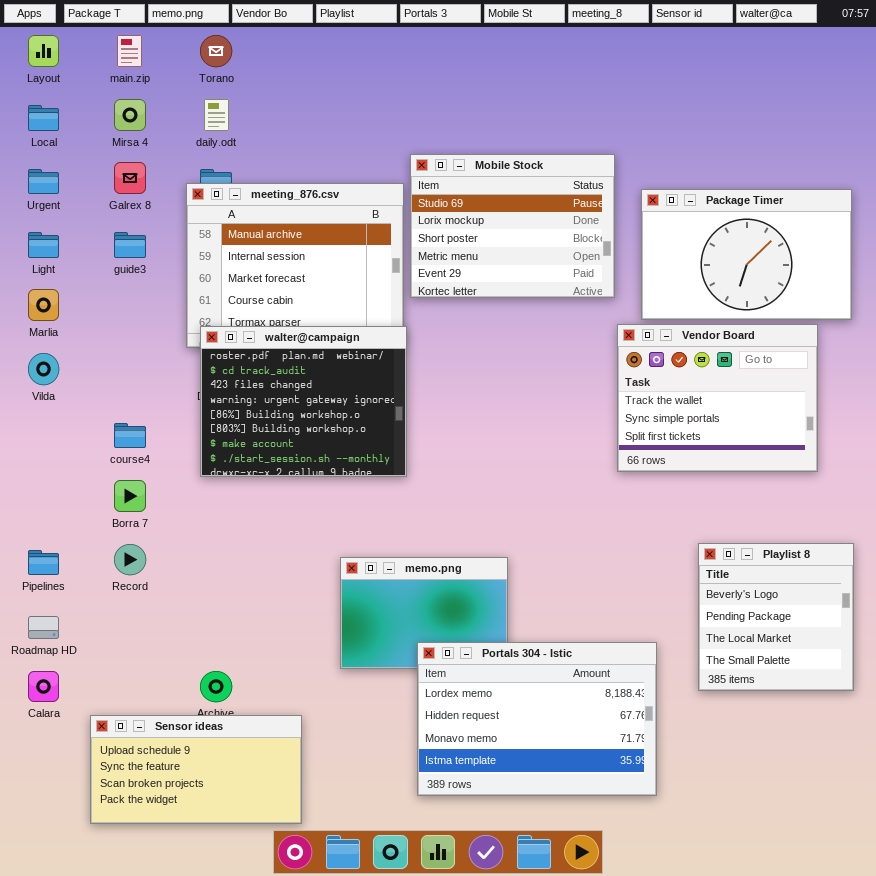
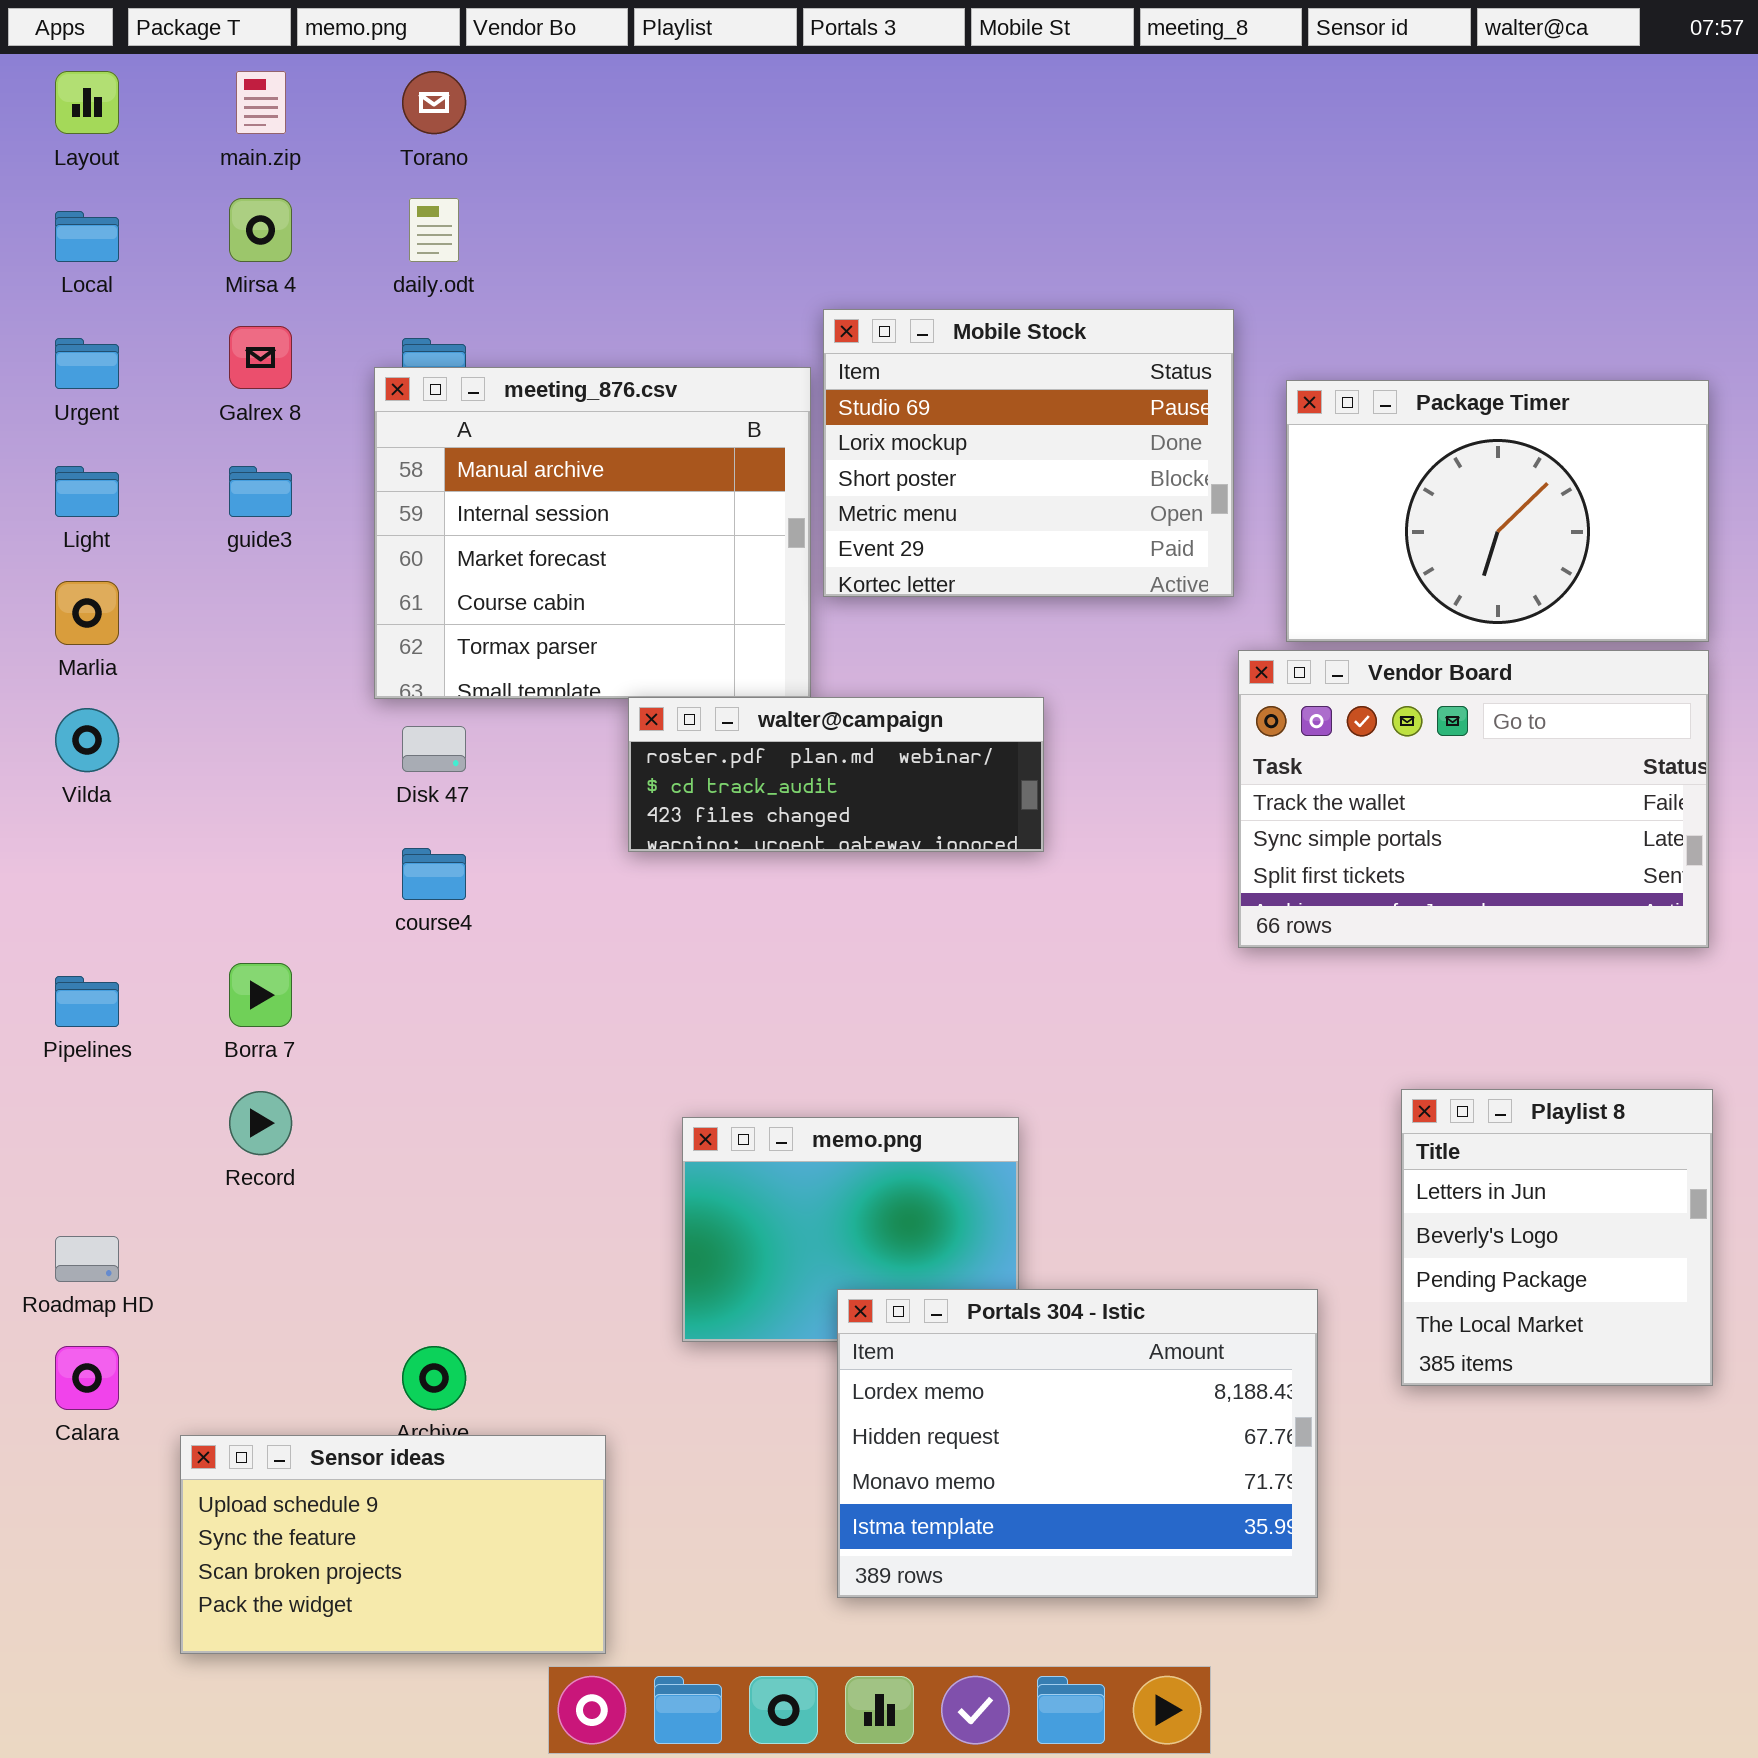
Vendor Board: [617,324,818,472] -> [1238,650,1709,948], resized
walter@campaign: [200,326,407,477] -> [628,697,1044,852], moved, resized
course4: [114,423,146,448] -> [402,848,466,900], moved
Playlist 8: [698,543,854,691] -> [1401,1089,1713,1386], scrolled up 1 row
Pipelines: [28,550,59,575] -> [55,976,119,1027], moved

